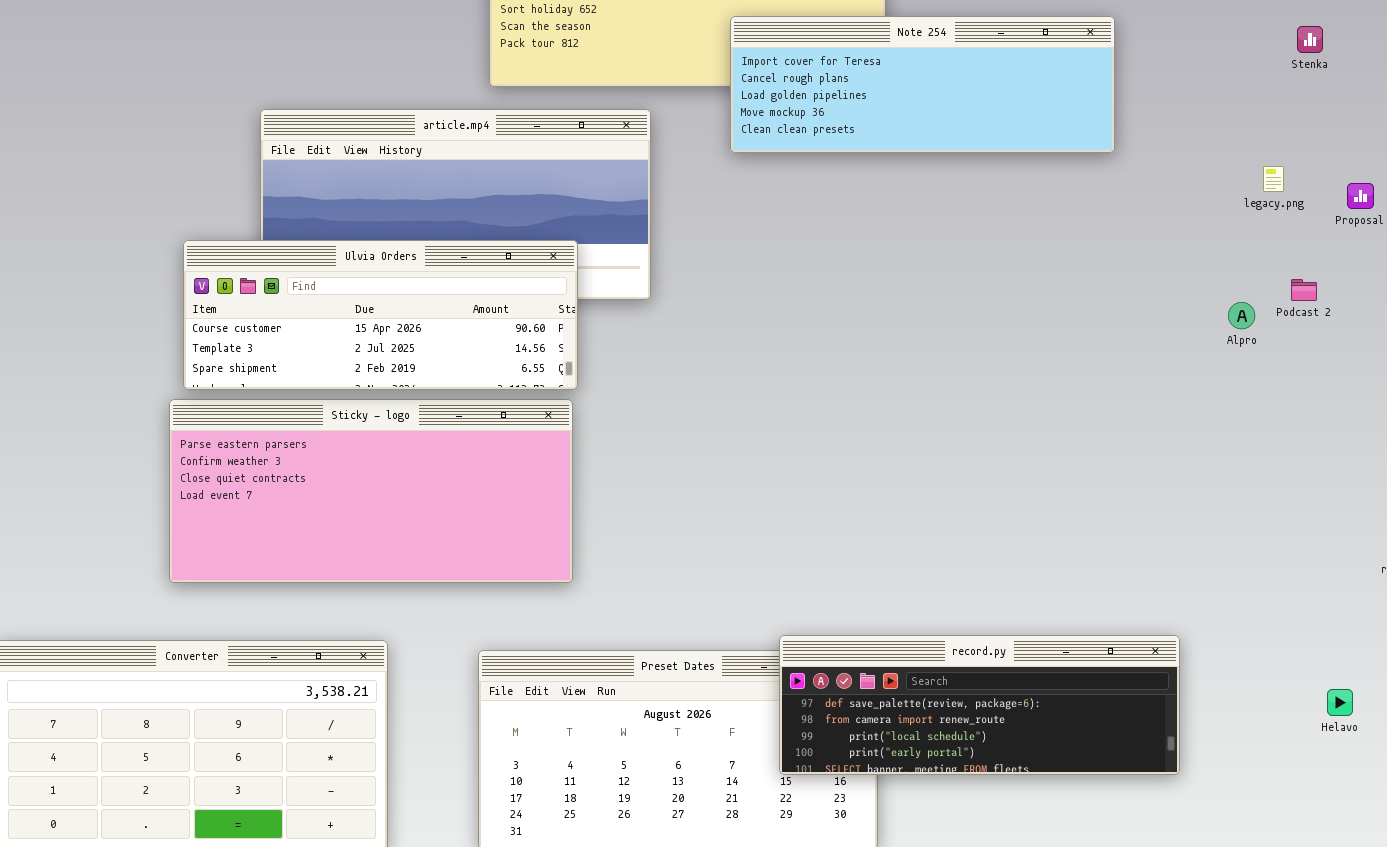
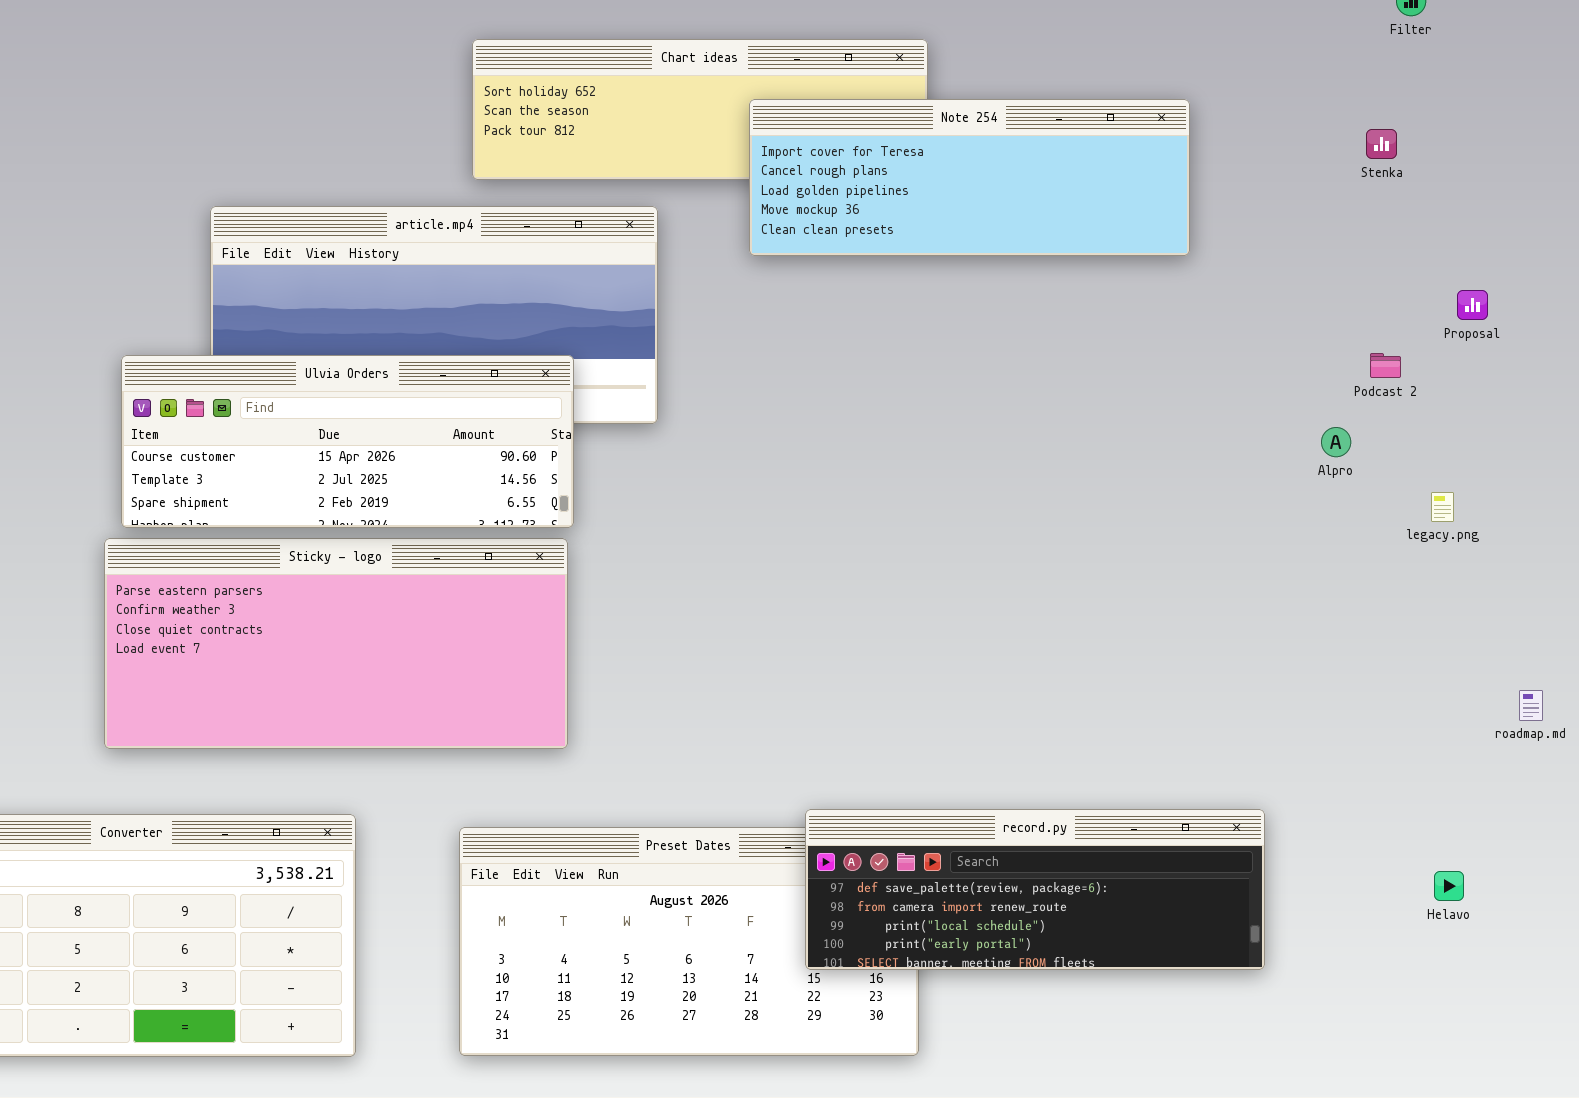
Stenka: [1297,26,1323,53] -> [1366,129,1397,159], moved
legacy.png: [1263,166,1284,192] -> [1431,492,1454,522], moved
Podcast 2: [1291,279,1317,301] -> [1370,353,1401,378], moved

